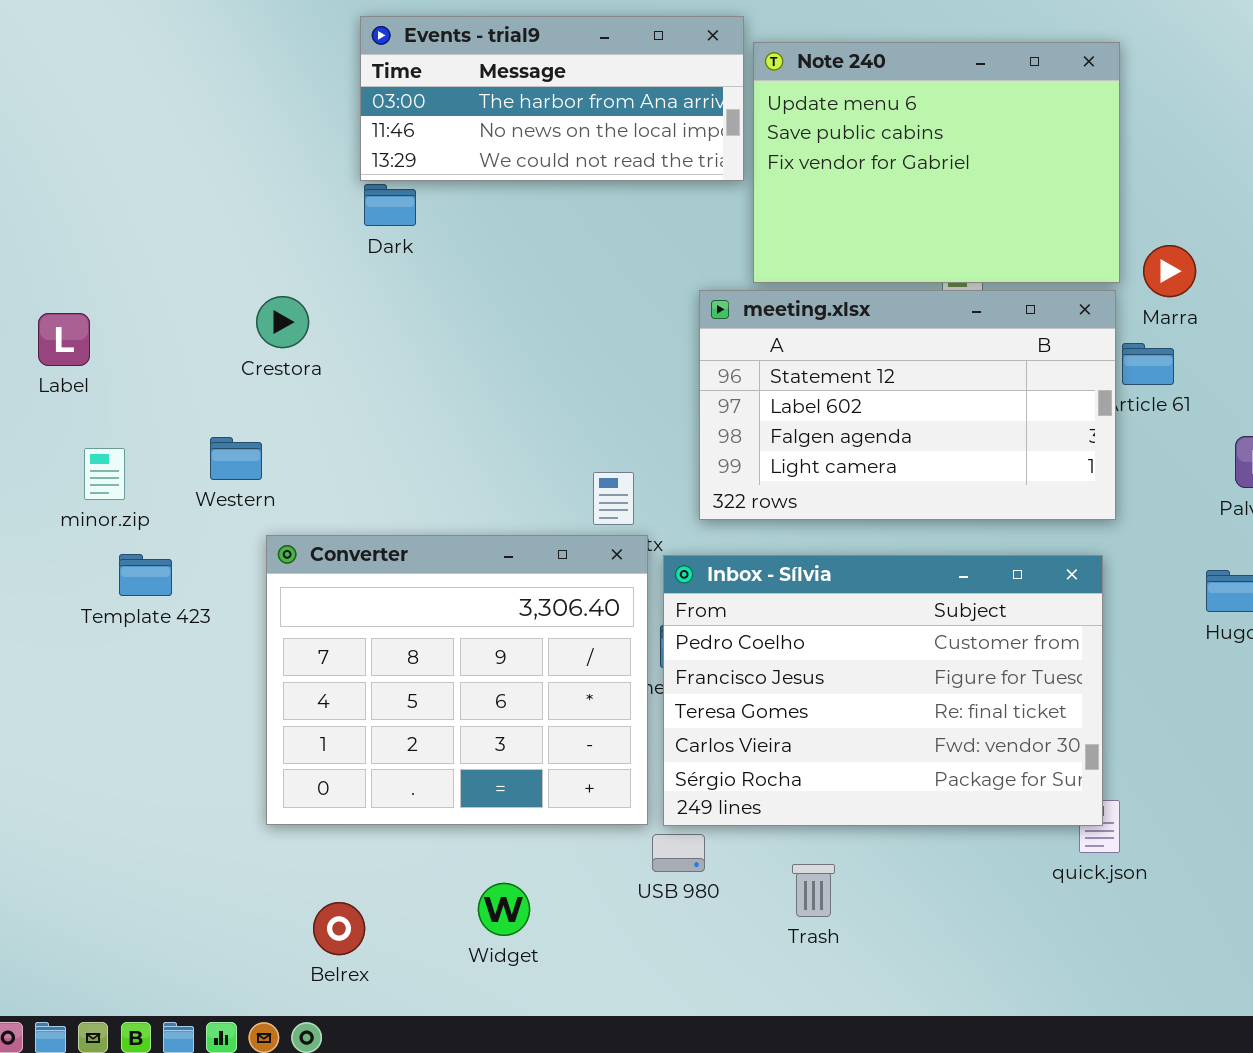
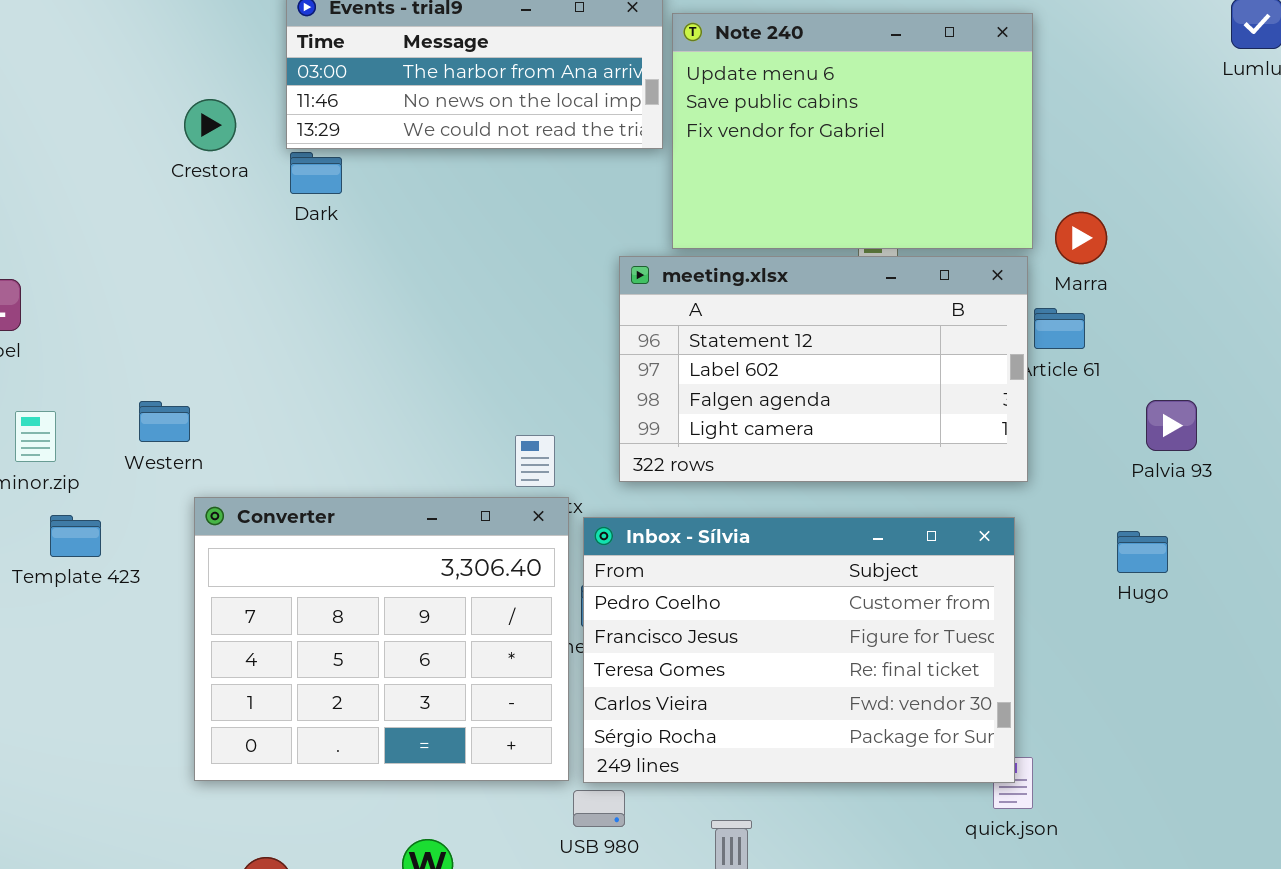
Crestora: [256,296,309,348] -> [184,99,236,151], moved

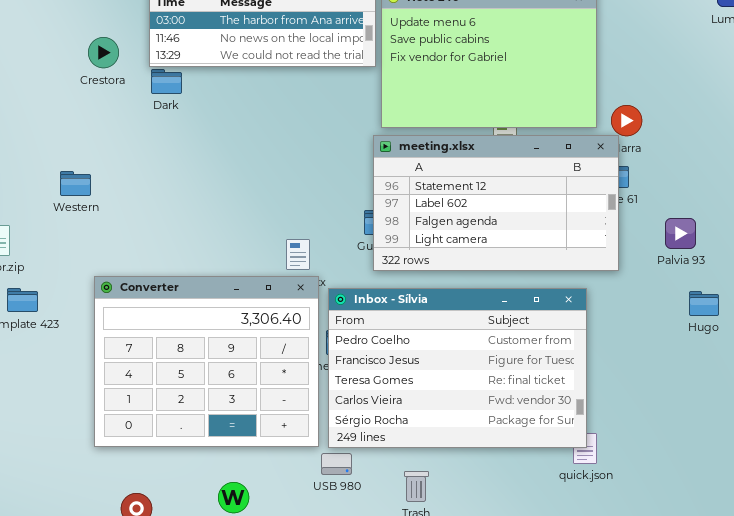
meeting.xlsx: [619,256,1028,482] -> [373,135,619,271], moved
Western: [139,401,190,442] -> [60,171,91,196], moved
Hugo: [1117,531,1168,573] -> [689,291,719,316], moved

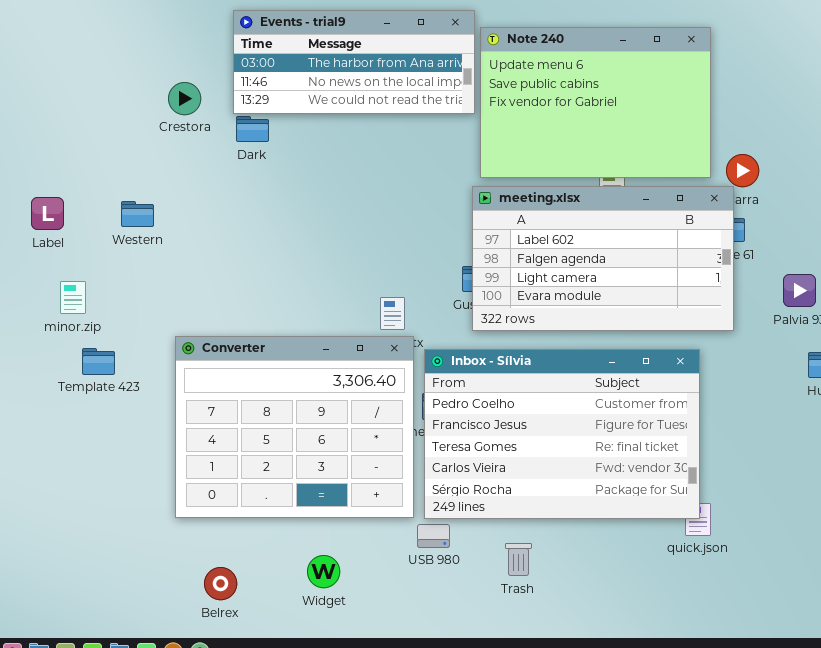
meeting.xlsx: [373,135,619,271] -> [472,186,734,331], scrolled down 1 row
Western: [60,171,91,196] -> [121,201,154,227], moved

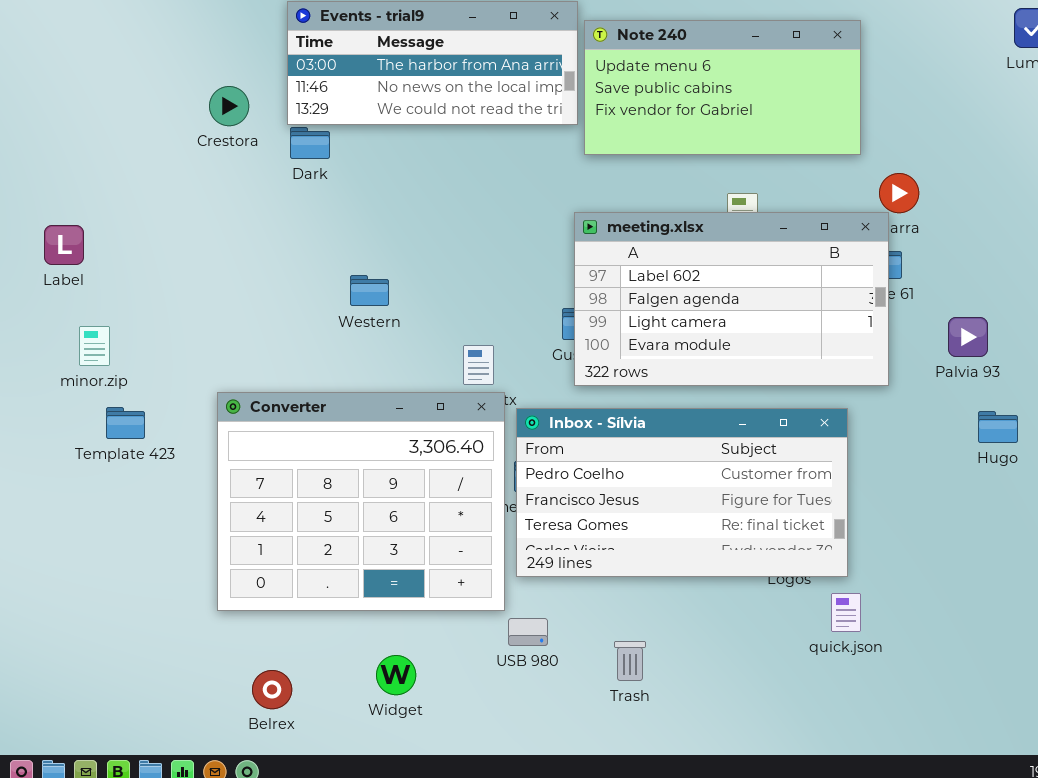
Note 240: [480,27,711,178] -> [584,20,861,155], resized
Western: [121,201,154,227] -> [350,275,389,306], moved
Inbox - Sílvia: [424,349,700,519] -> [516,408,848,577], resized

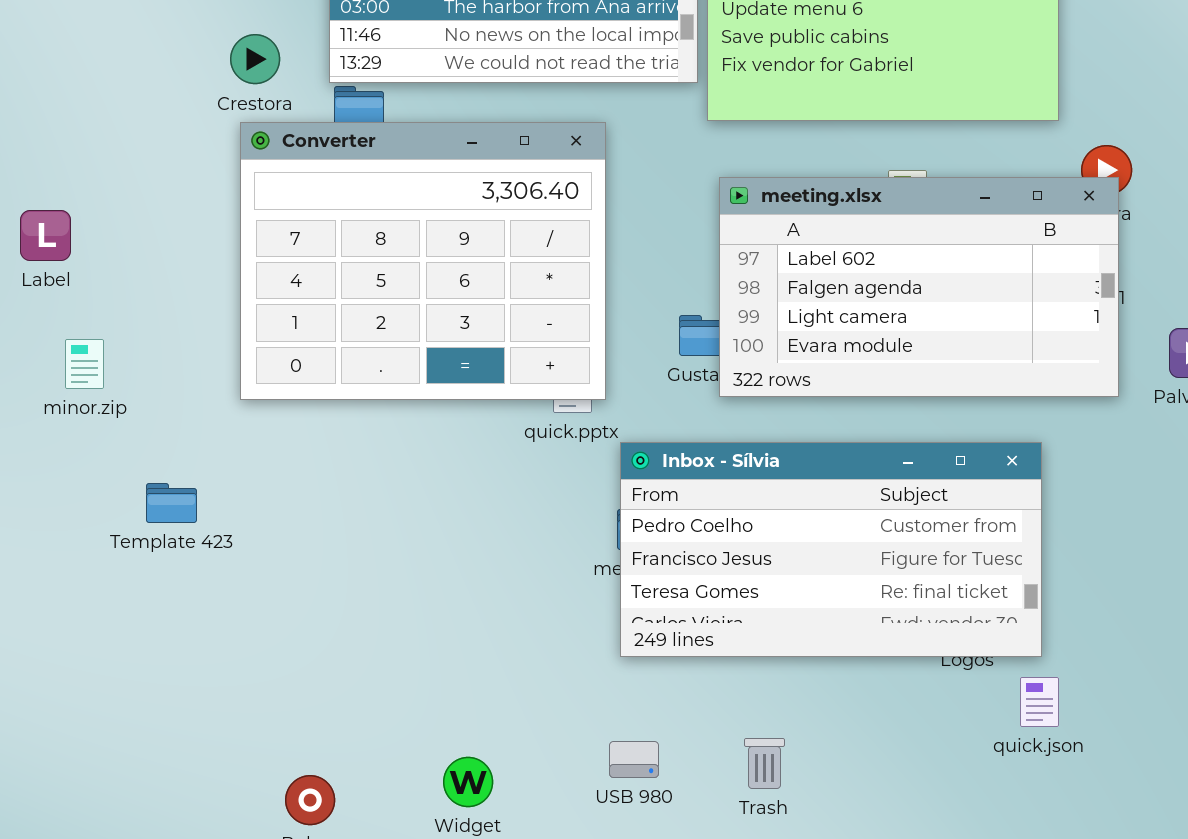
meeting.xlsx: [574,212,889,386] -> [719,177,1119,397], moved
Converter: [217,392,505,611] -> [240,122,606,400], moved
Template 423: [106,407,145,439] -> [146,483,197,523], moved
USB 980: [508,618,548,646] -> [609,741,659,778], moved

